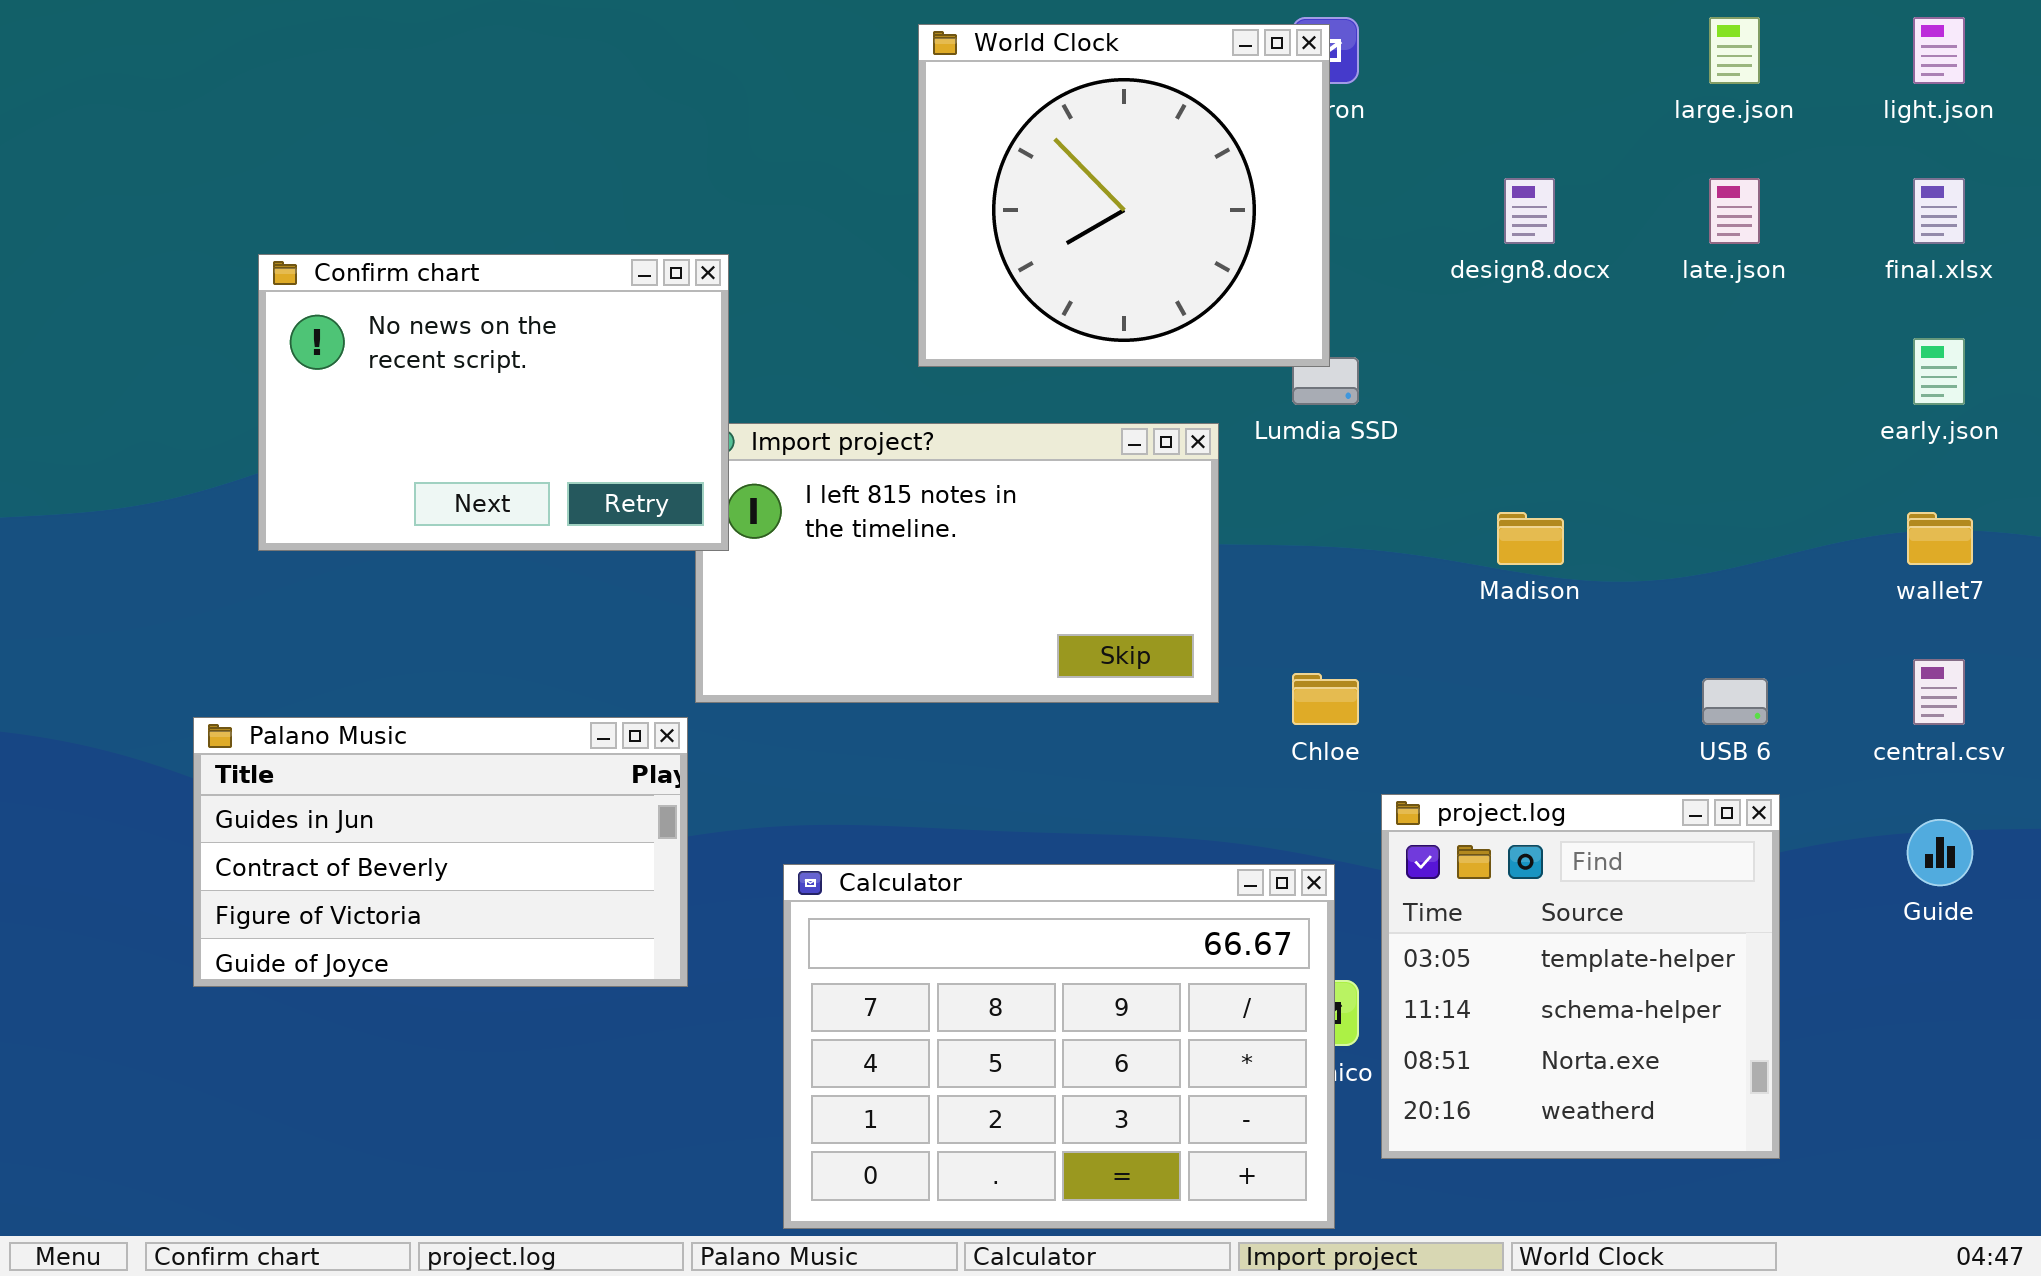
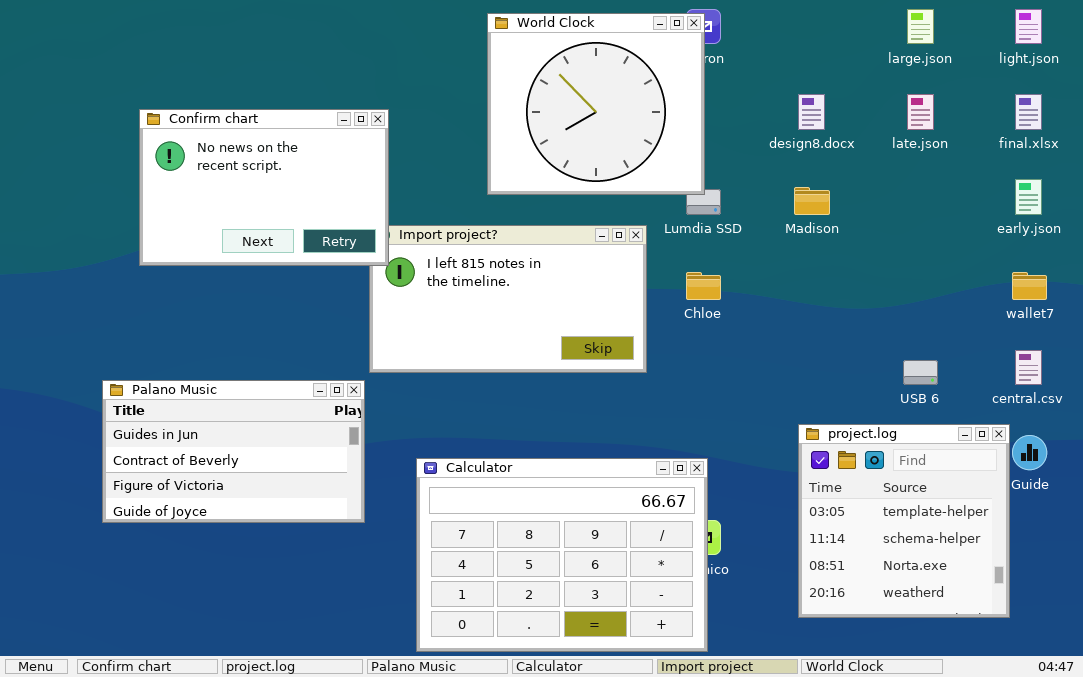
Confirm chart: [258,254,729,551] -> [139,109,389,266], moved
Madison: [1497,512,1564,565] -> [794,187,830,215], moved
Chloe: [1292,673,1359,725] -> [686,272,721,300], moved
project.log: [1381,794,1780,1159] -> [798,424,1010,618], moved

